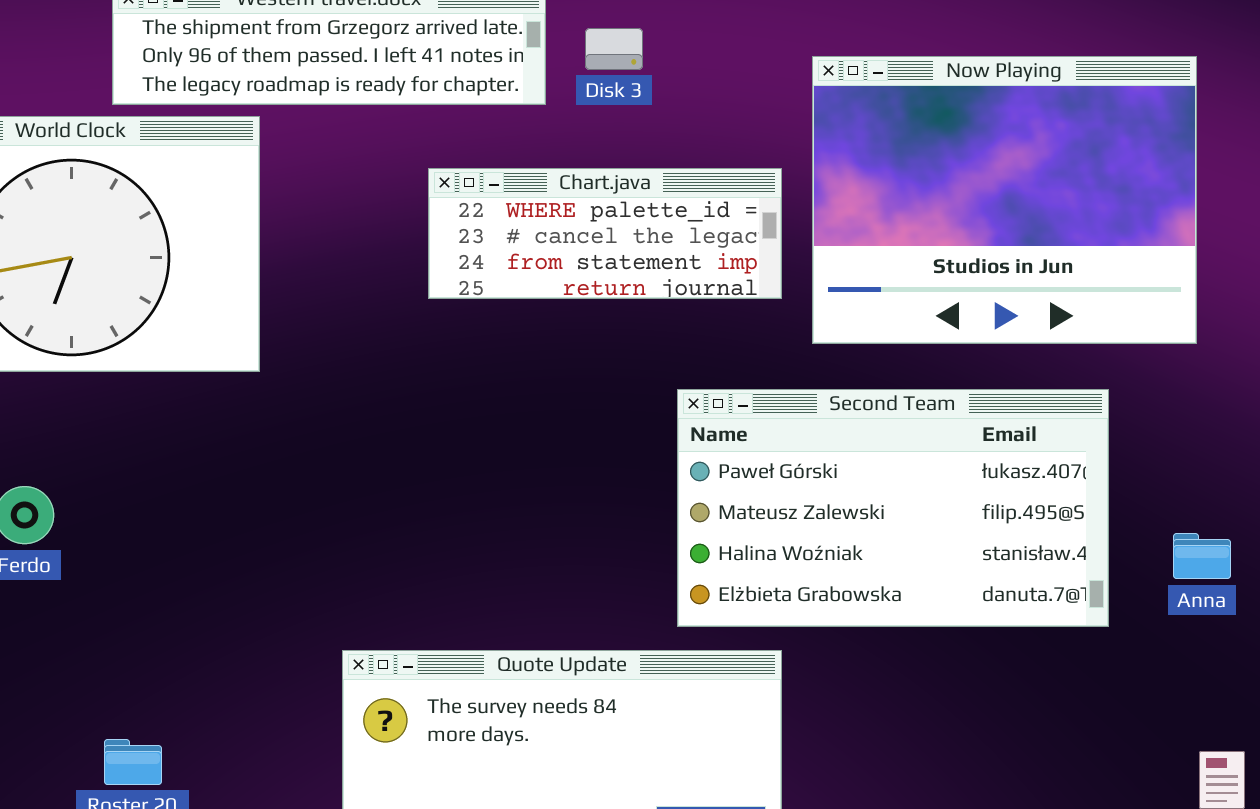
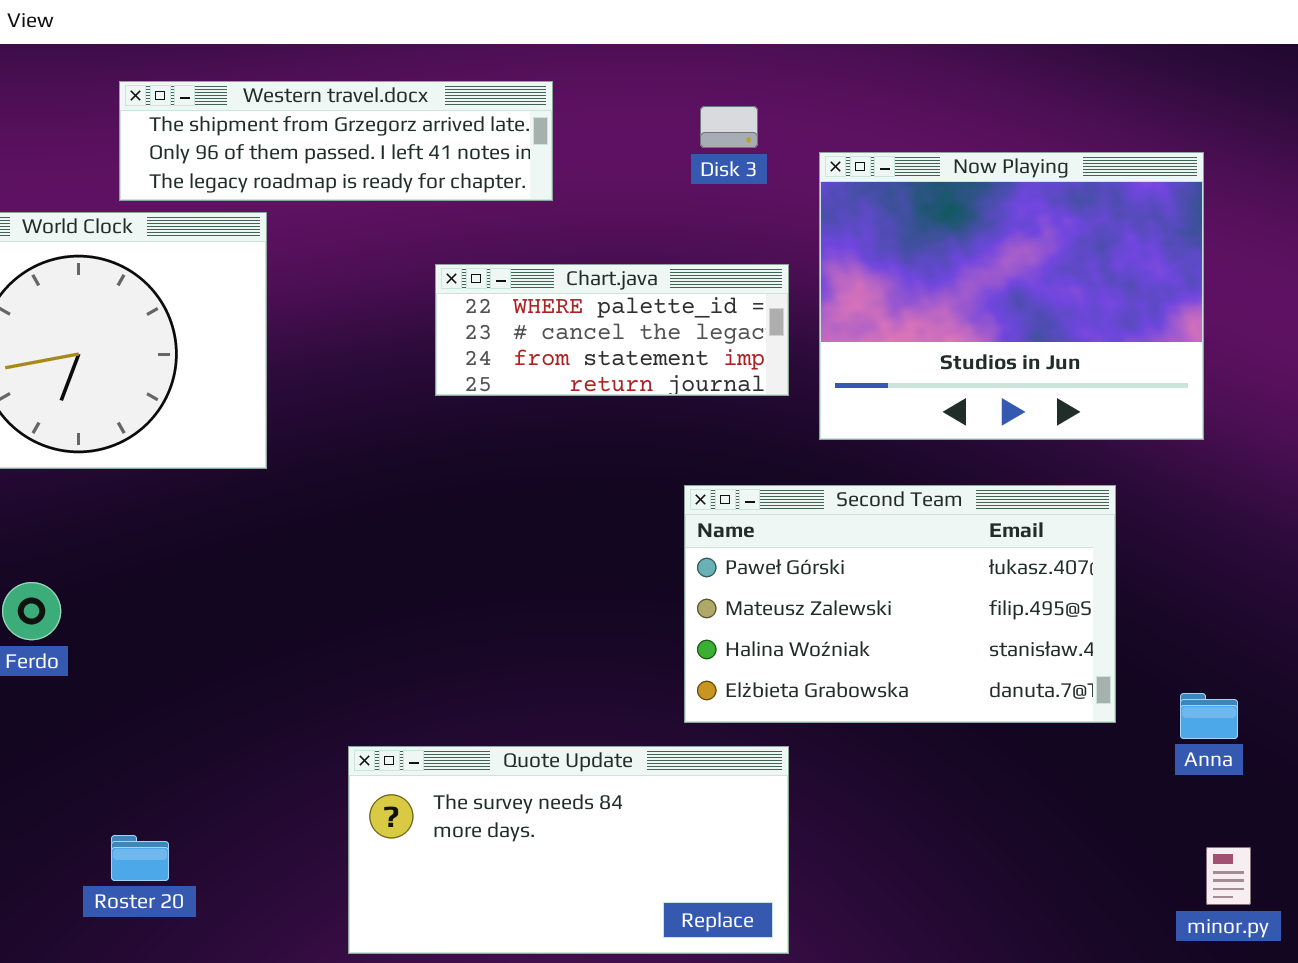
Disk 3: [585,28,643,70] -> [700,106,758,148], moved
Anna: [1173,533,1231,579] -> [1180,693,1238,739], moved

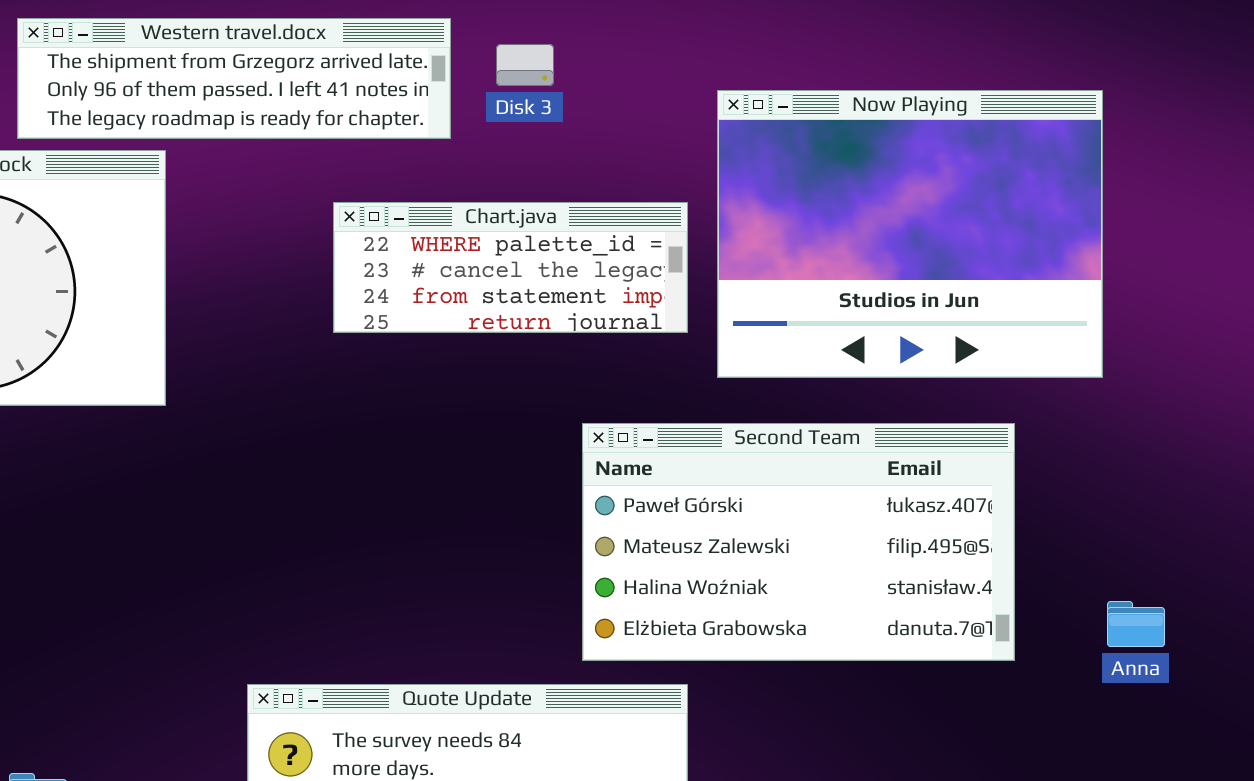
Disk 3: [700,106,758,148] -> [496,44,554,86], moved
Anna: [1180,693,1238,739] -> [1107,601,1165,647], moved

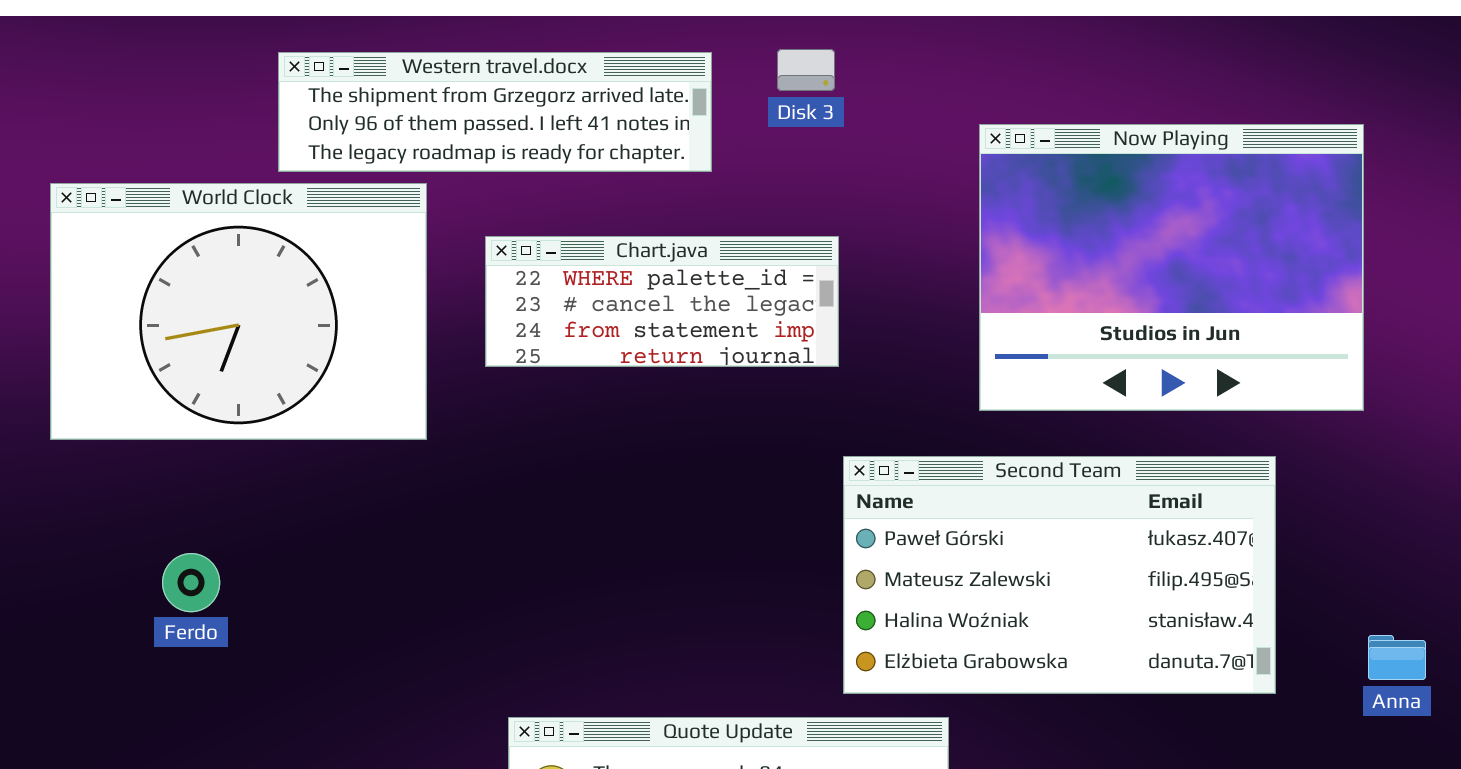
Disk 3: [496,44,554,86] -> [777,49,835,91], moved
Chart.java: [333,202,688,333] -> [485,236,839,367], moved

